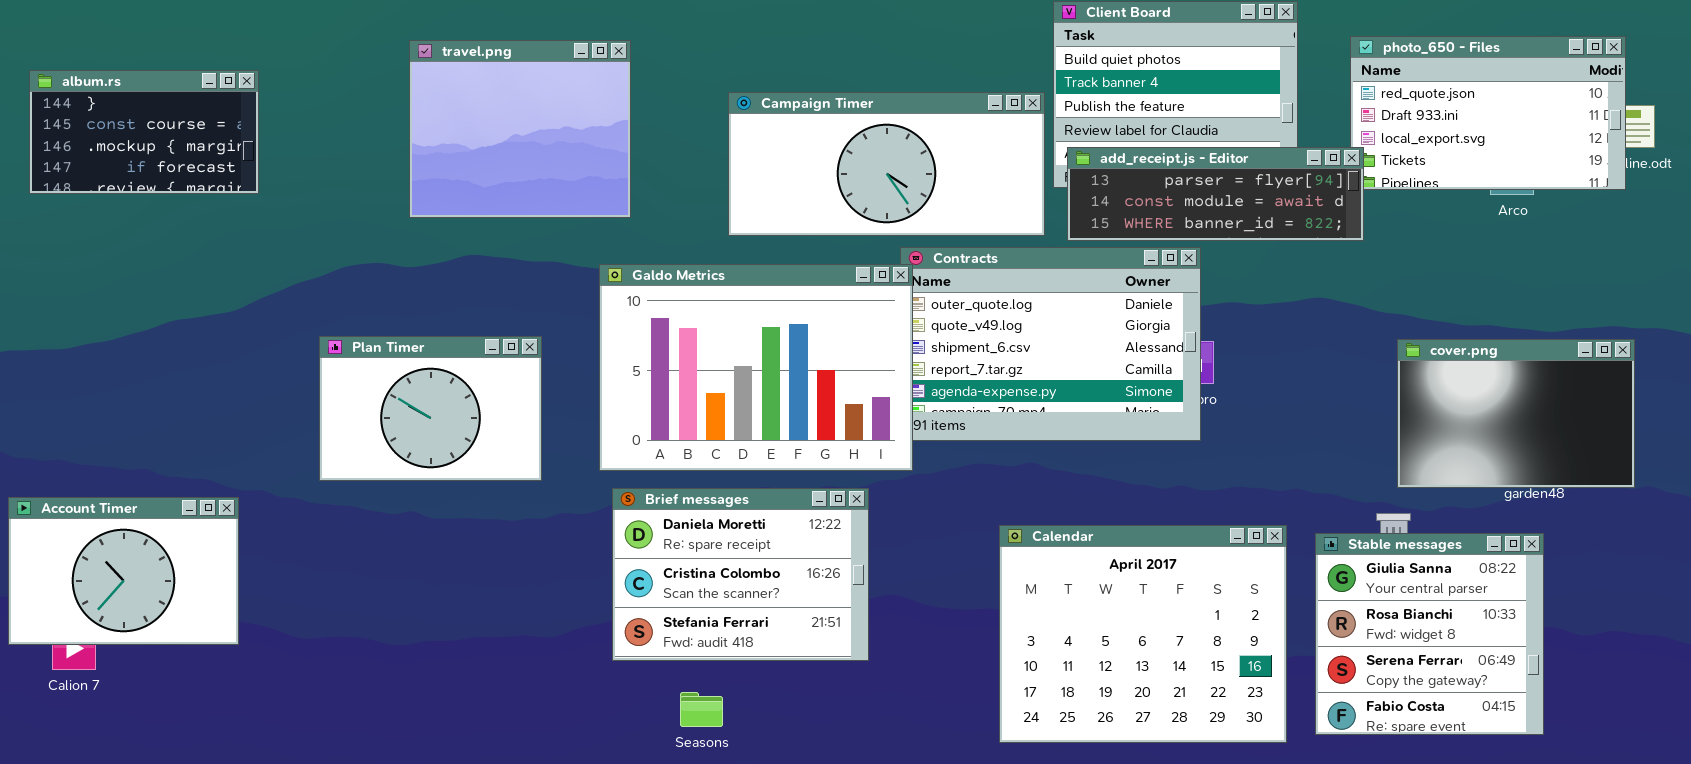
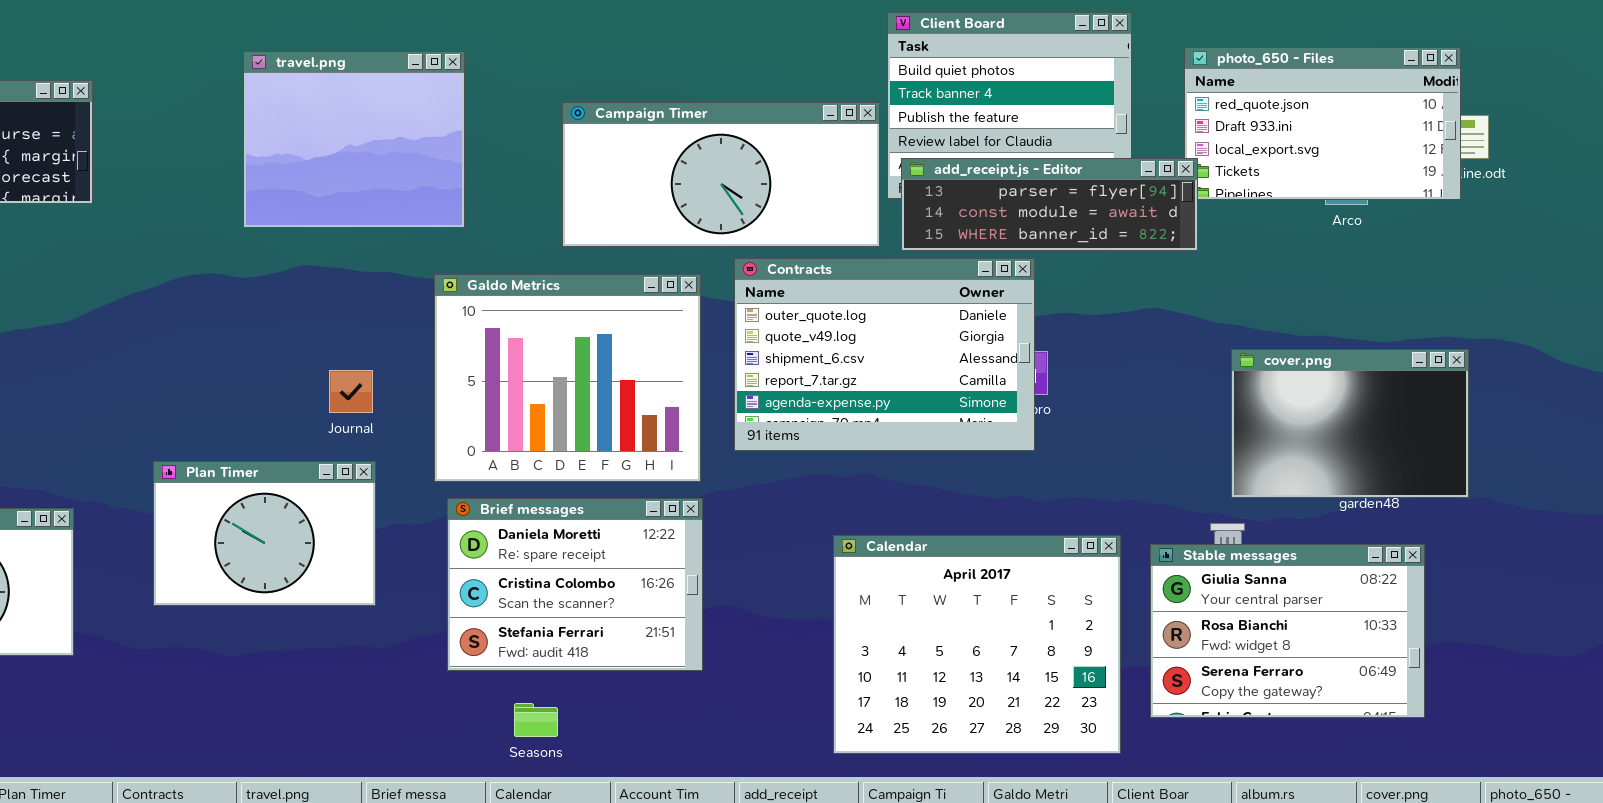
Galdo Metrics: [599,264,913,471] -> [434,274,701,482], resized
Plan Timer: [319,336,542,481] -> [153,461,376,606], moved
Stable messages: [1315,533,1544,735] -> [1150,544,1425,718], resized

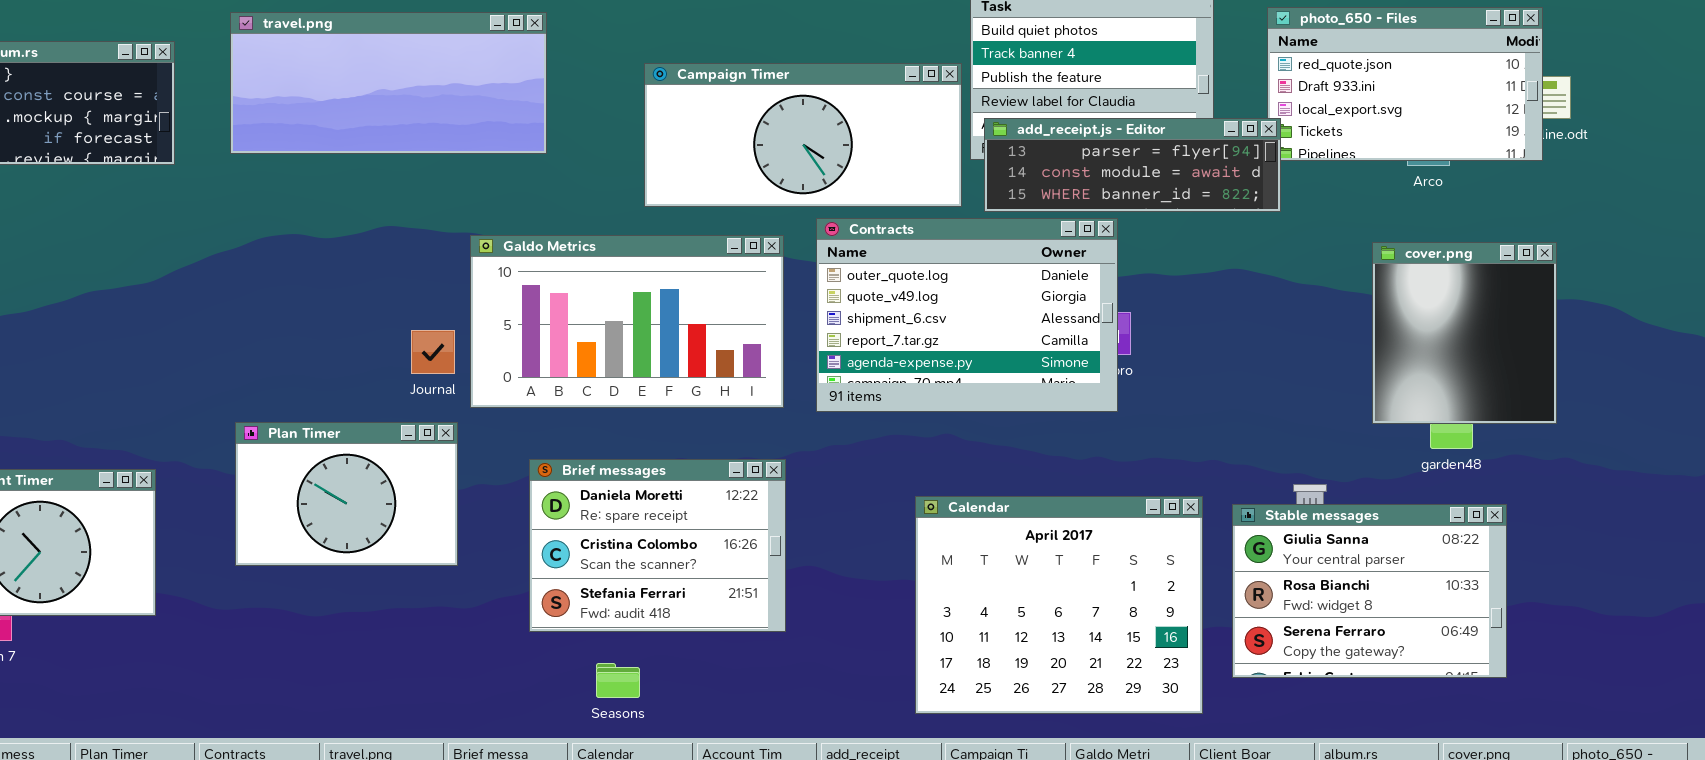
travel.png: [243,51,465,228] -> [230,12,547,154], resized
Galdo Metrics: [434,274,701,482] -> [470,235,784,408], resized
cover.png: [1231,349,1469,498] -> [1372,242,1557,424], moved, resized

